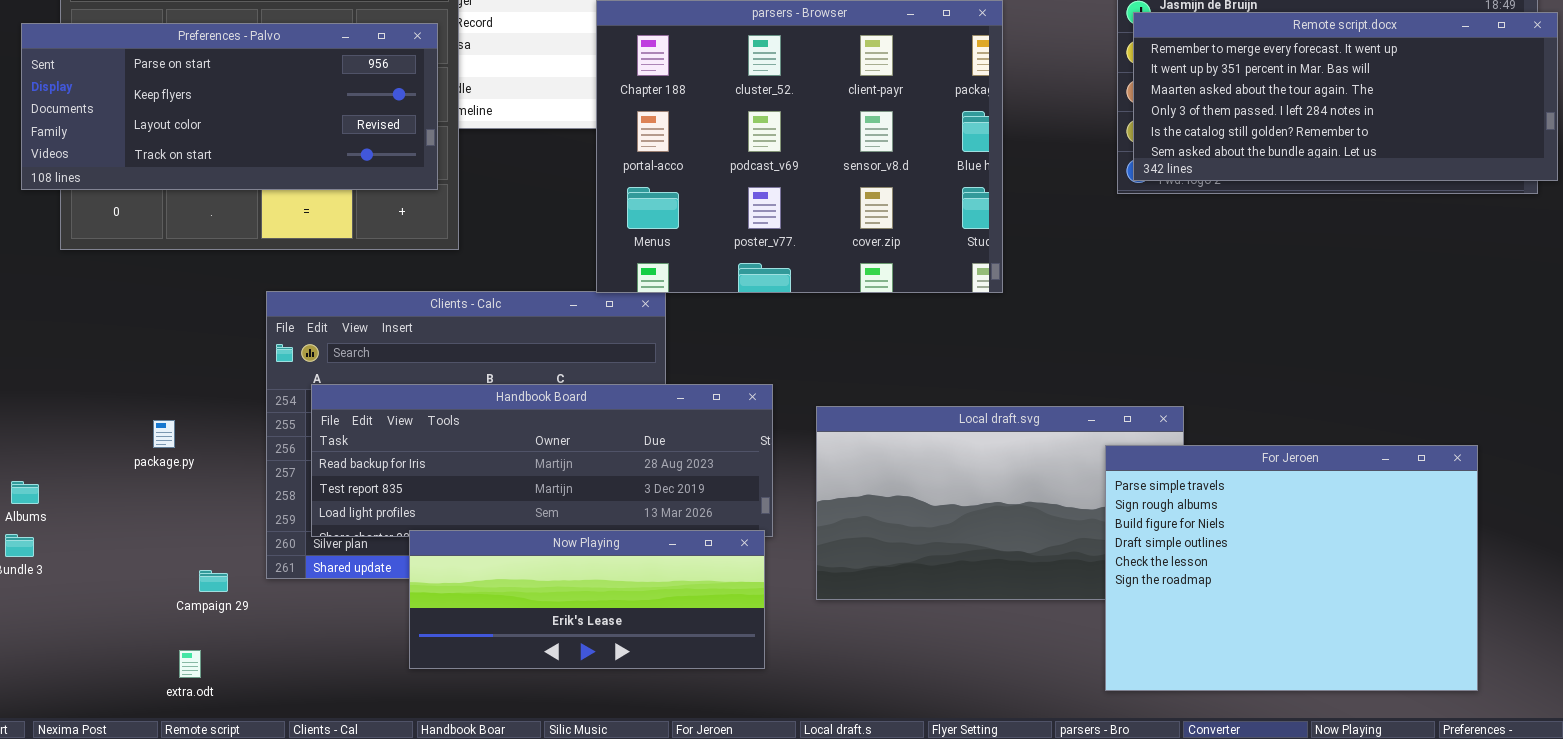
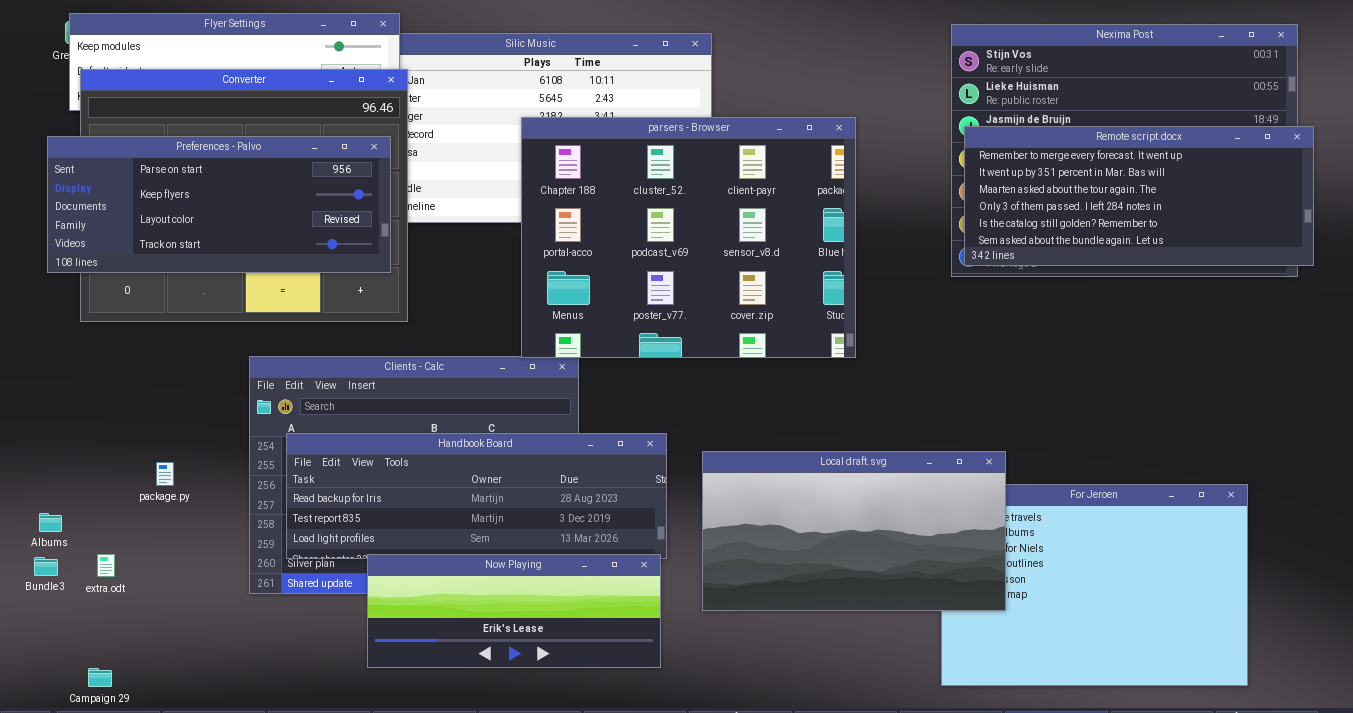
Local draft.svg: [816,406,1184,600] -> [702,451,1006,611], raised
Campaign 29: [199,570,228,592] -> [88,668,112,687], moved
extra.odt: [179,650,201,678] -> [97,554,115,577], moved

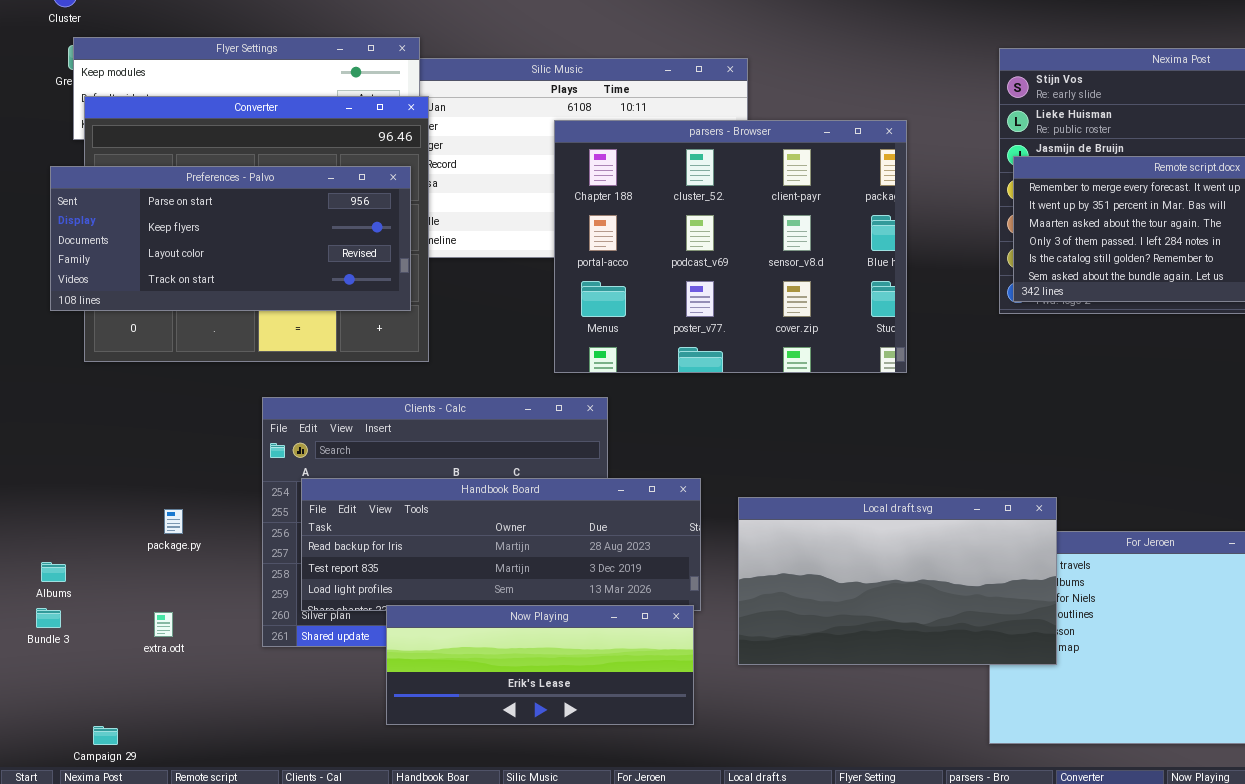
parsers - Browser: [521,117,856,358] -> [554,120,907,373], moved
extra.odt: [97,554,115,577] -> [154,612,173,637], moved

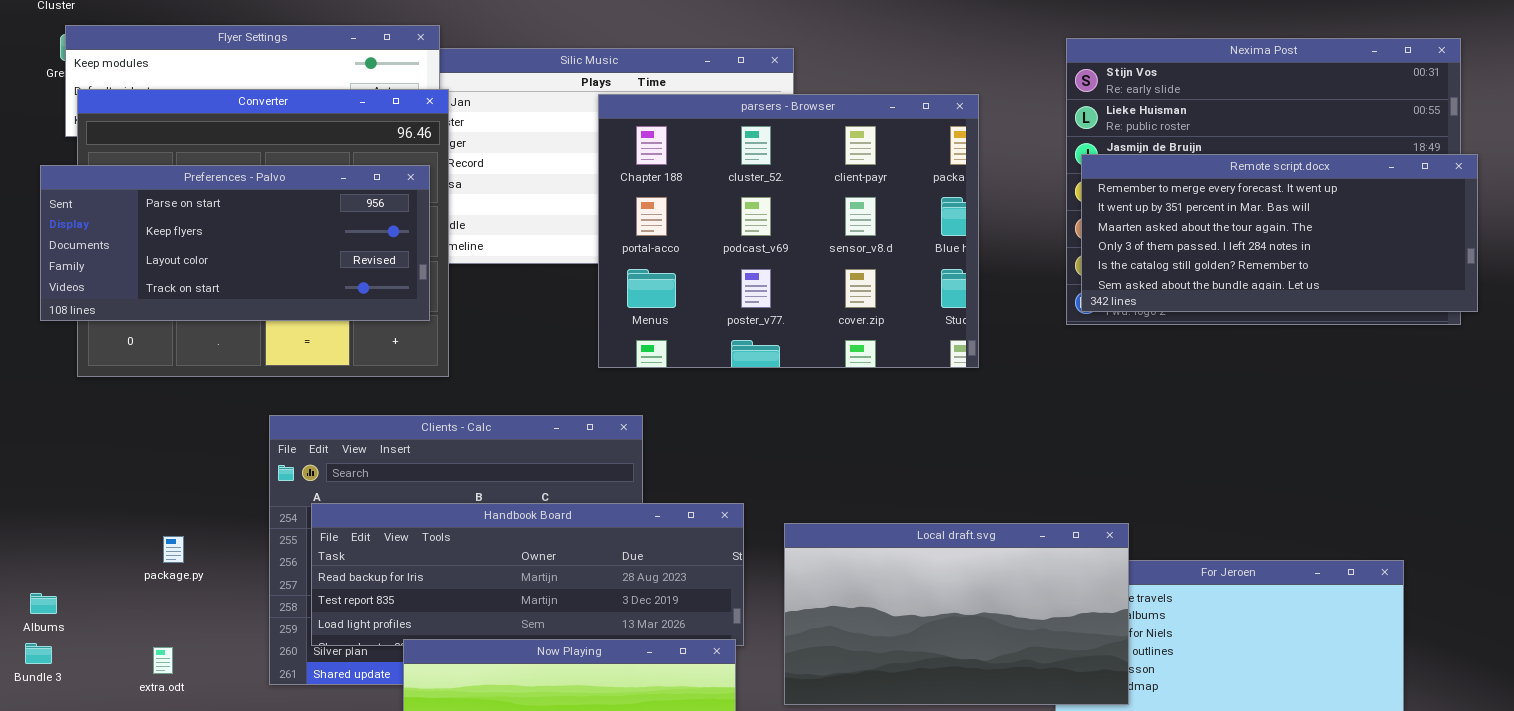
parsers - Browser: [554,120,907,373] -> [598,94,979,368], moved

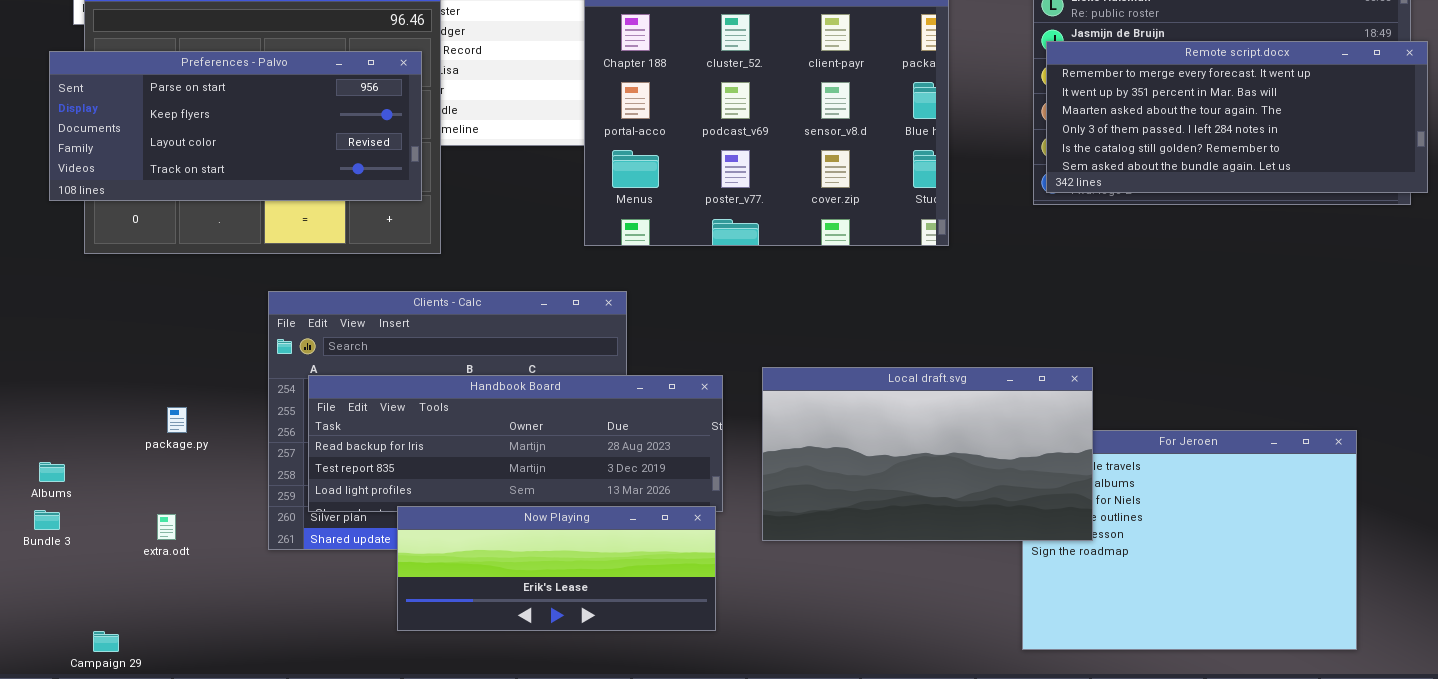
Local draft.svg: [784,523,1129,705] -> [762,367,1093,541], moved

